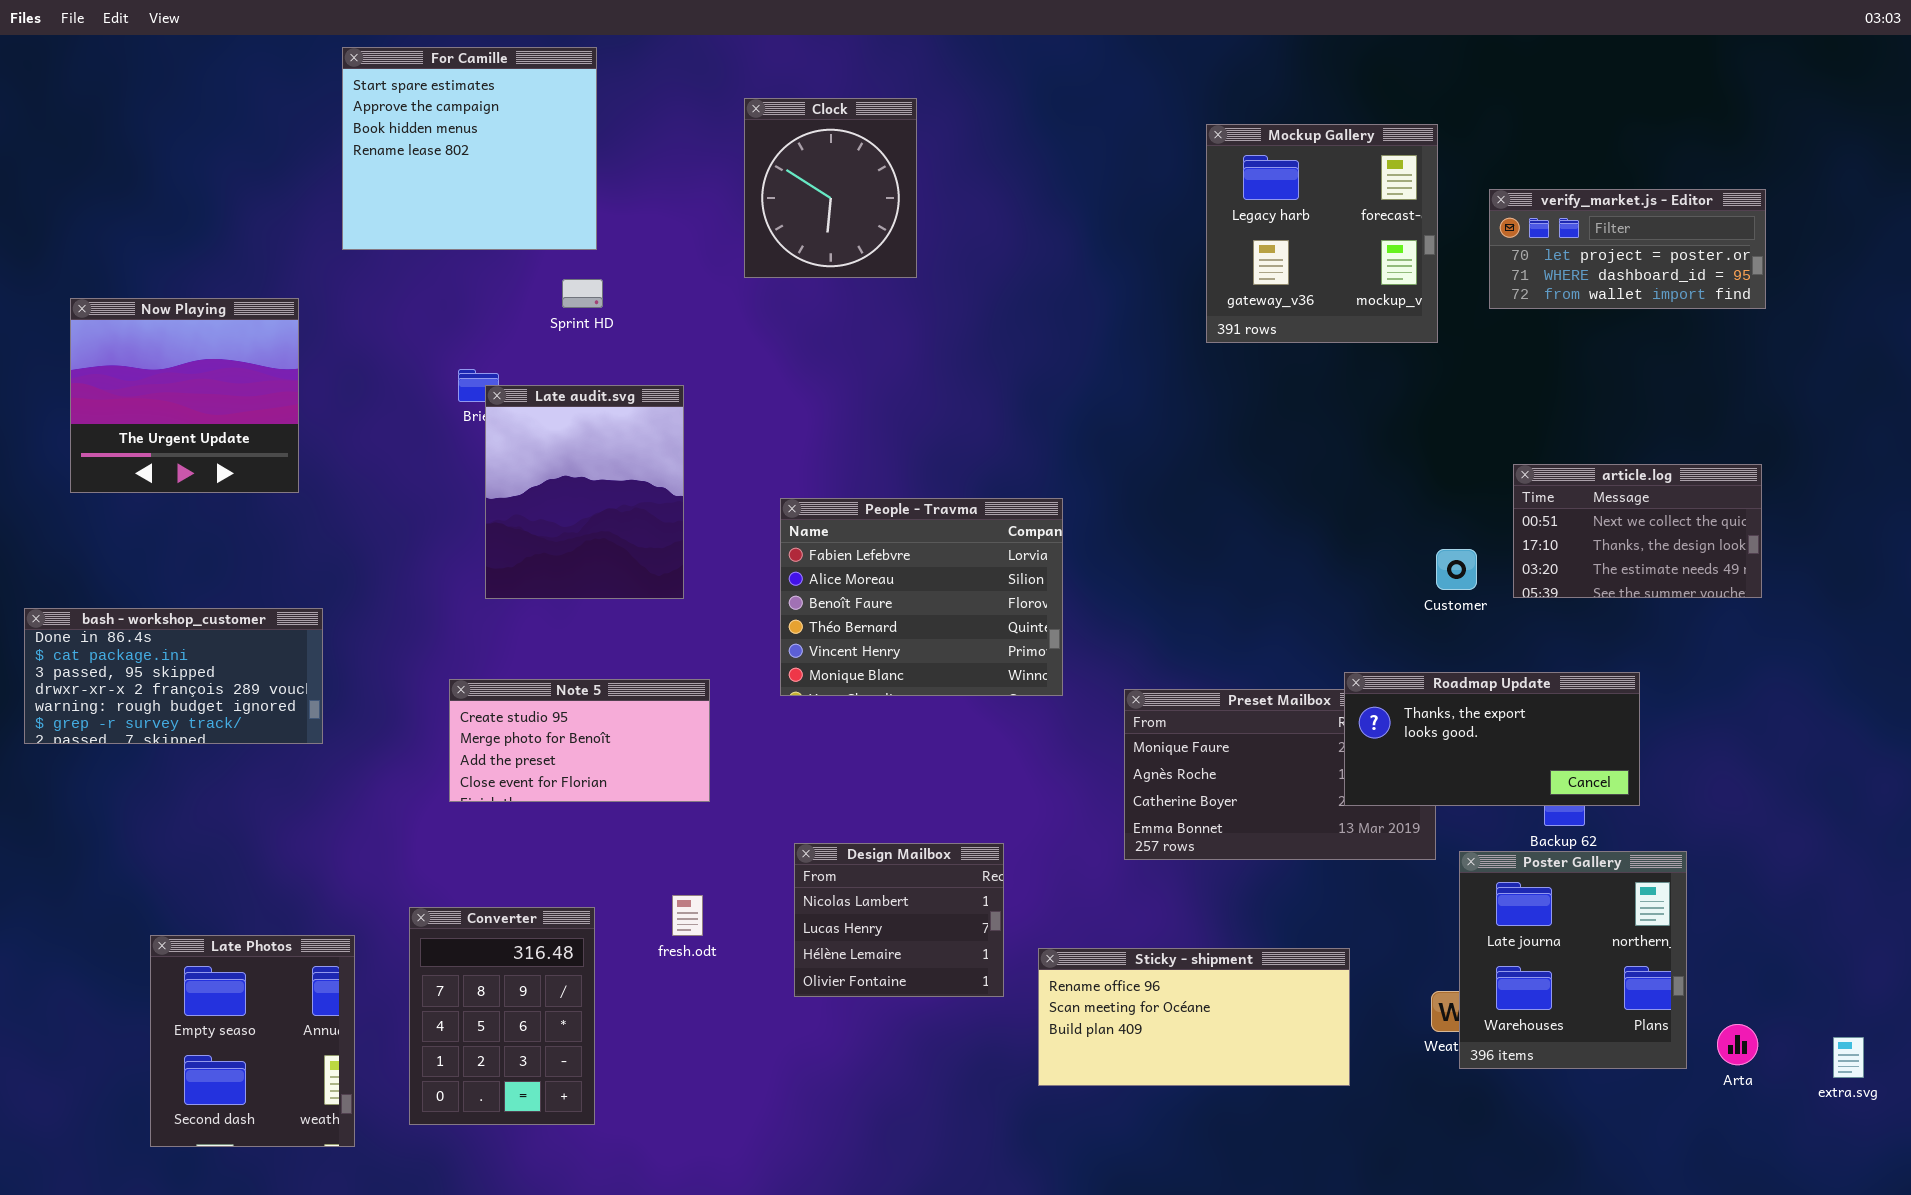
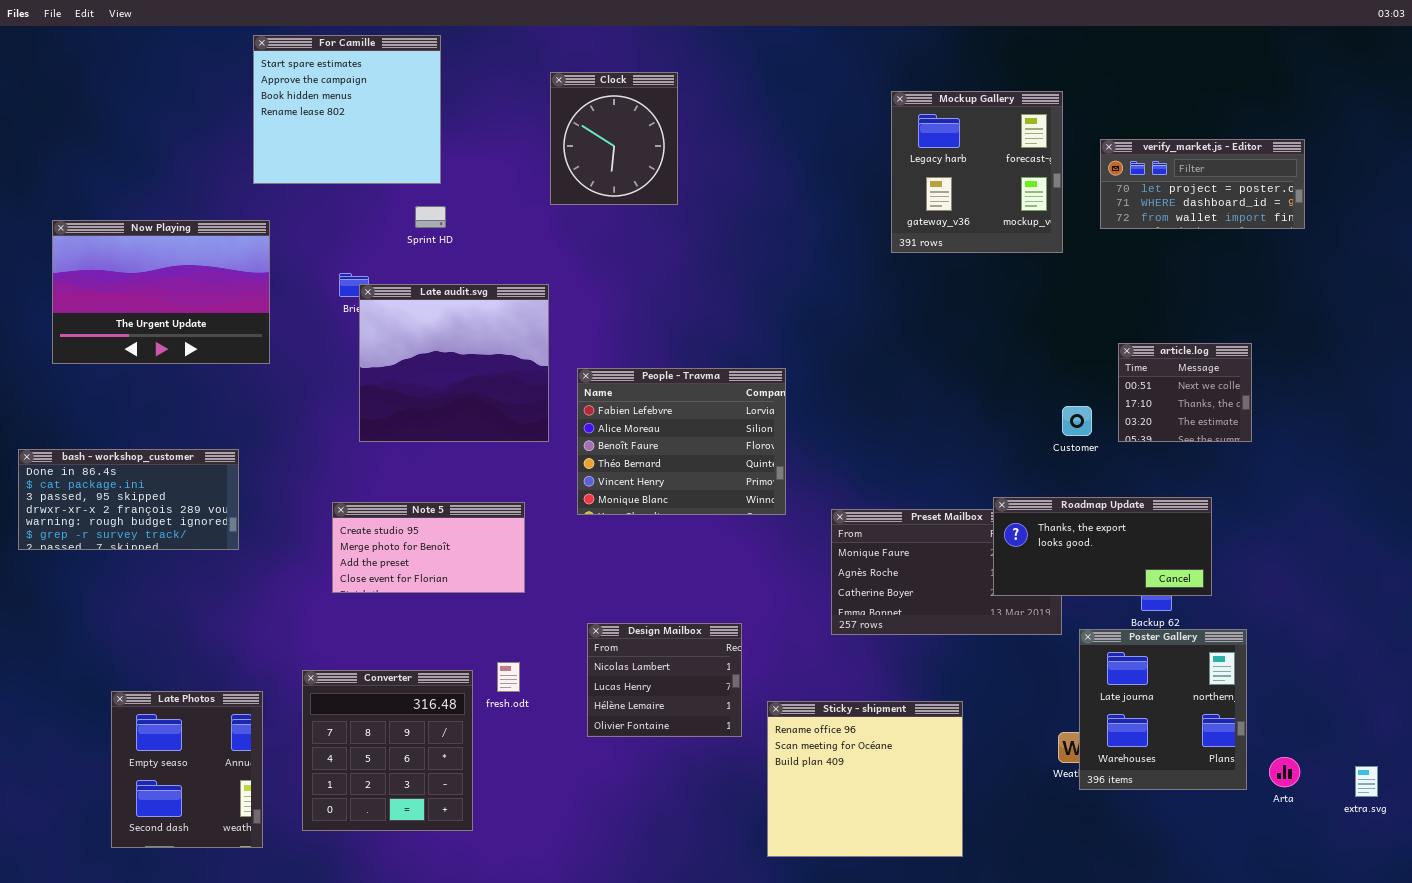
Now Playing: [70,298,299,493] -> [52,220,270,364], resized
Late audit.svg: [485,385,684,599] -> [359,284,549,442], resized
article.log: [1513,464,1762,598] -> [1118,343,1252,442], resized
Converter: [409,907,595,1125] -> [302,670,473,831], resized
Sticky - shipment: [1038,948,1350,1086] -> [767,701,963,857], resized

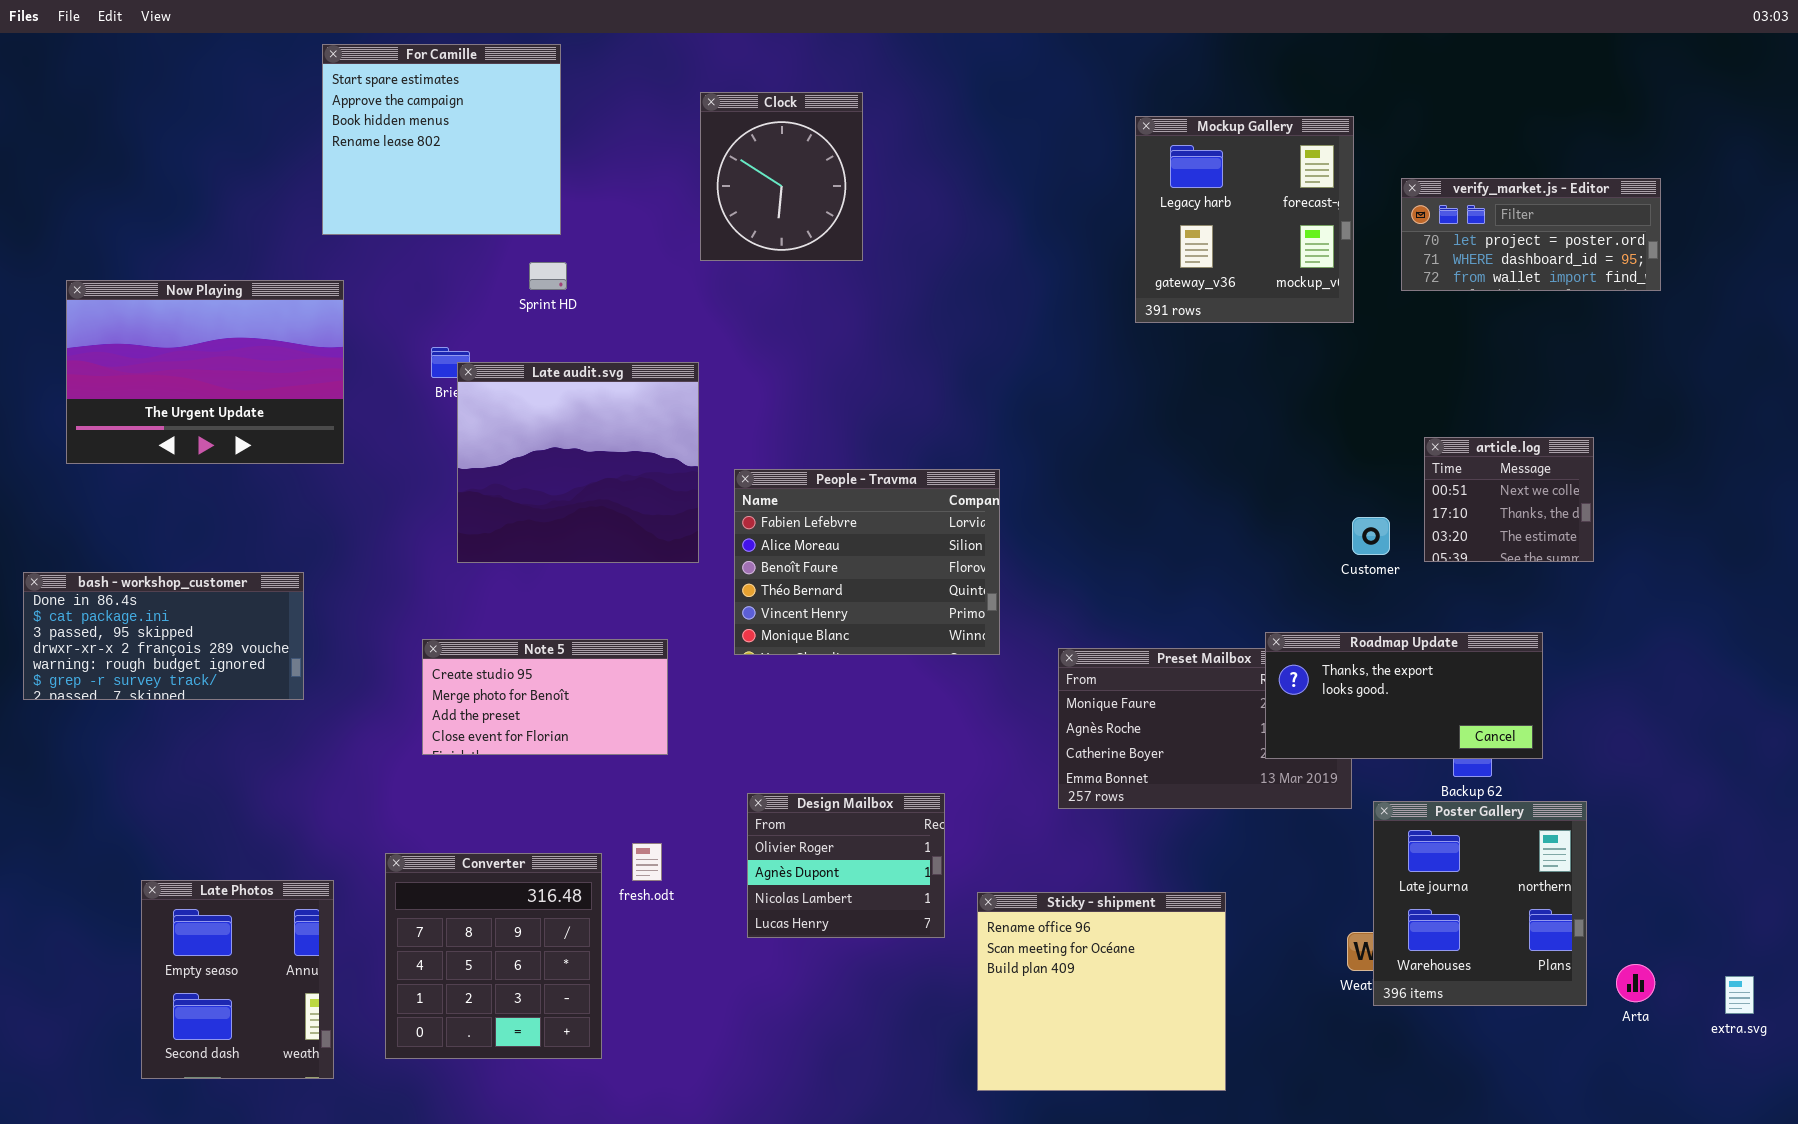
Design Mailbox: [587,623,742,737] -> [747,793,945,938], scrolled up 2 rows

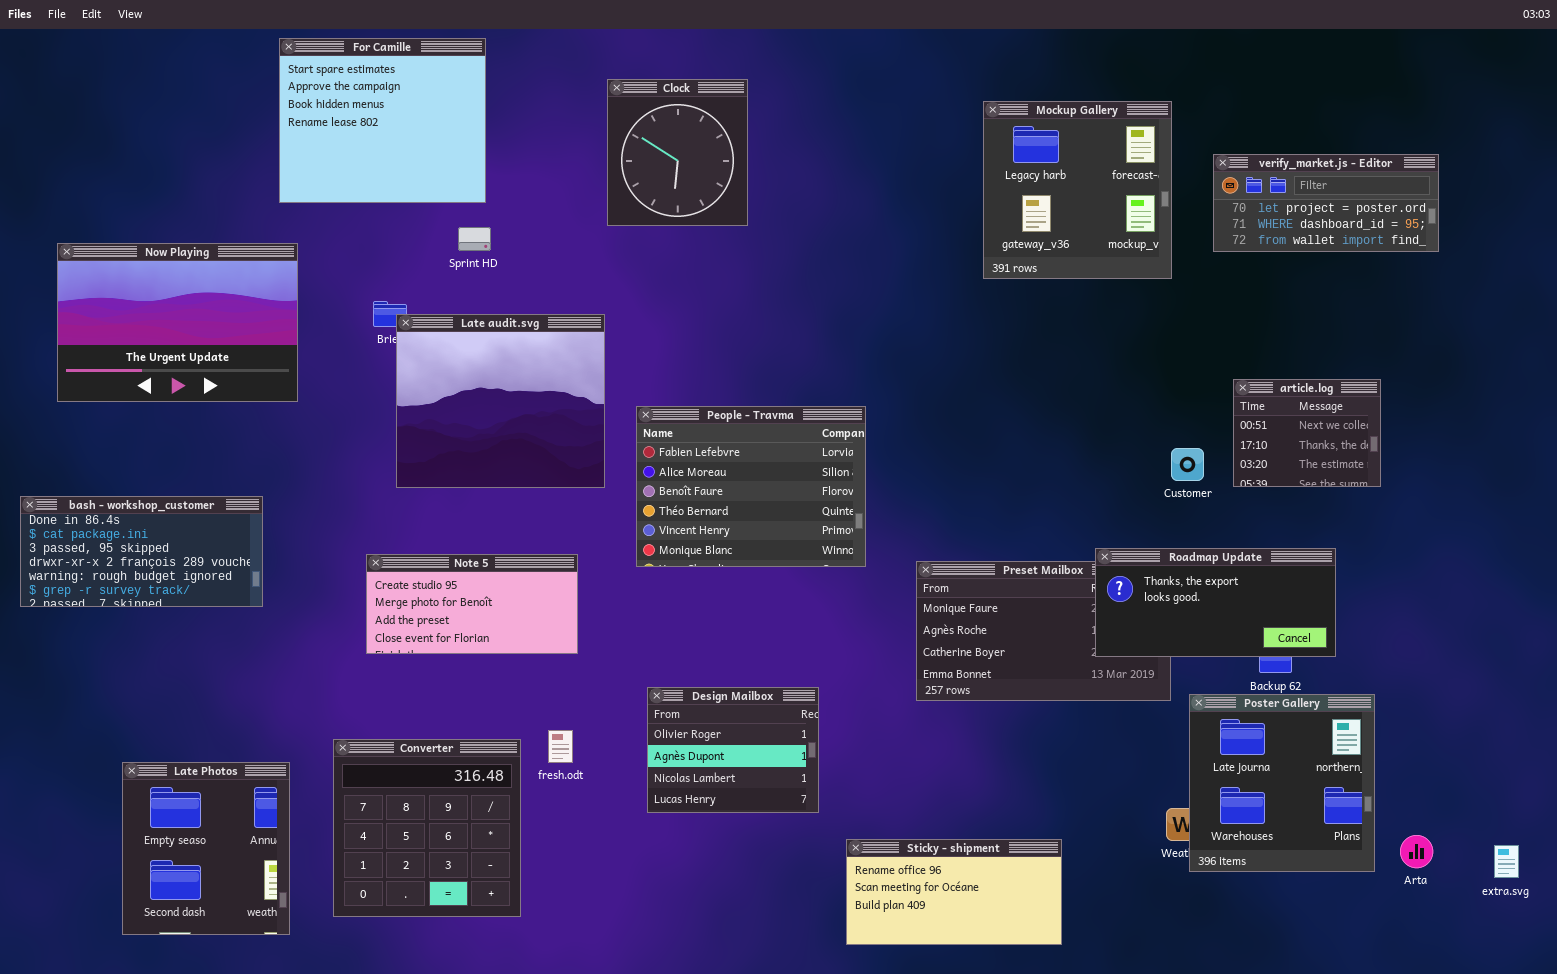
Sticky - shipment: [977,892,1226,1091] -> [846,839,1062,945], resized

